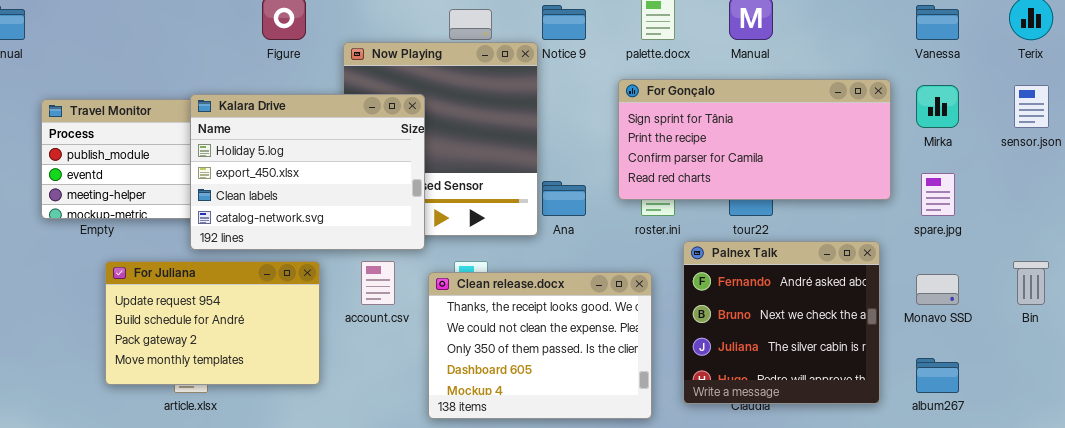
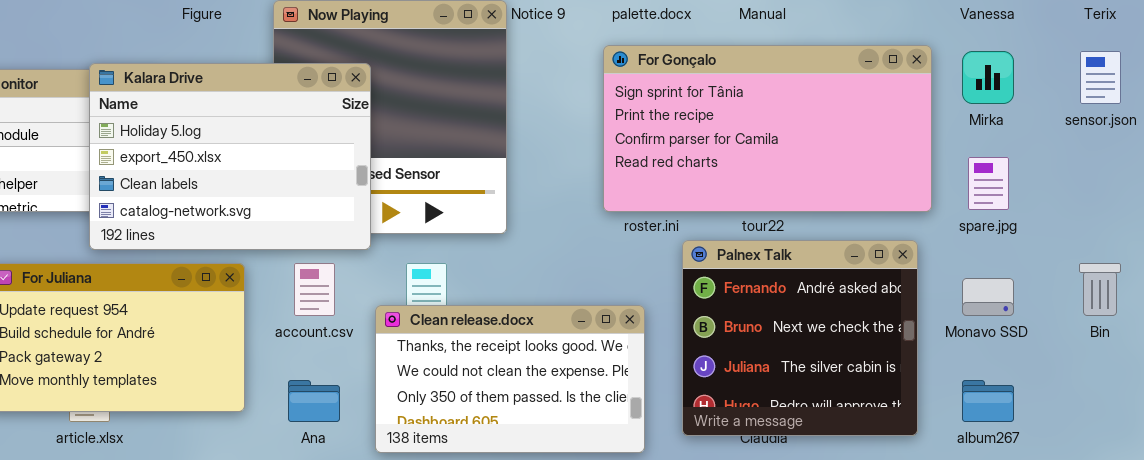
For Gonçalo: [618,79,891,200] -> [603,45,932,212], resized
Ana: [542,181,586,216] -> [288,380,340,422], moved
Clean release.docx: [428,272,652,419] -> [375,305,645,453], resized

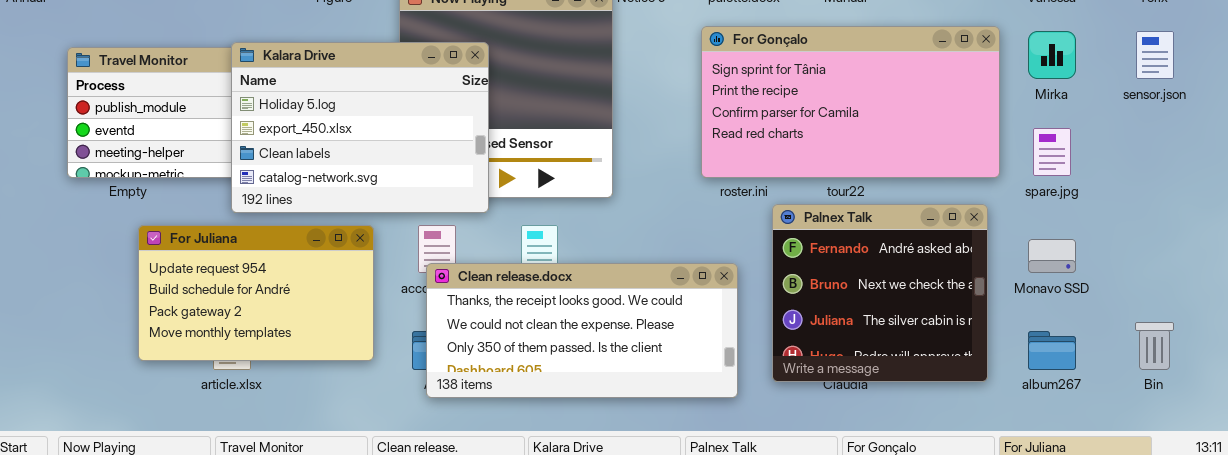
Bin: [1079,263,1121,316] -> [1135,322,1174,370], moved
Clean release.docx: [375,305,645,453] -> [426,263,738,398], resized

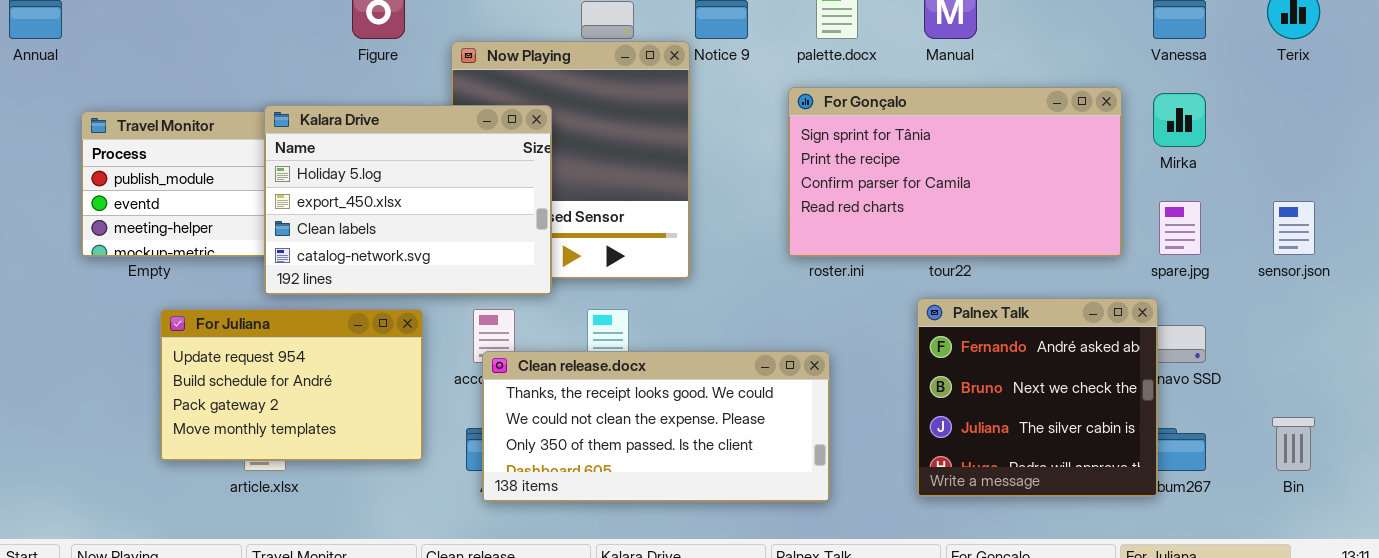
sensor.json: [1136,31,1174,79] -> [1273,201,1315,255], moved
Palnex Talk: [772,204,988,382] -> [917,298,1158,497], moved

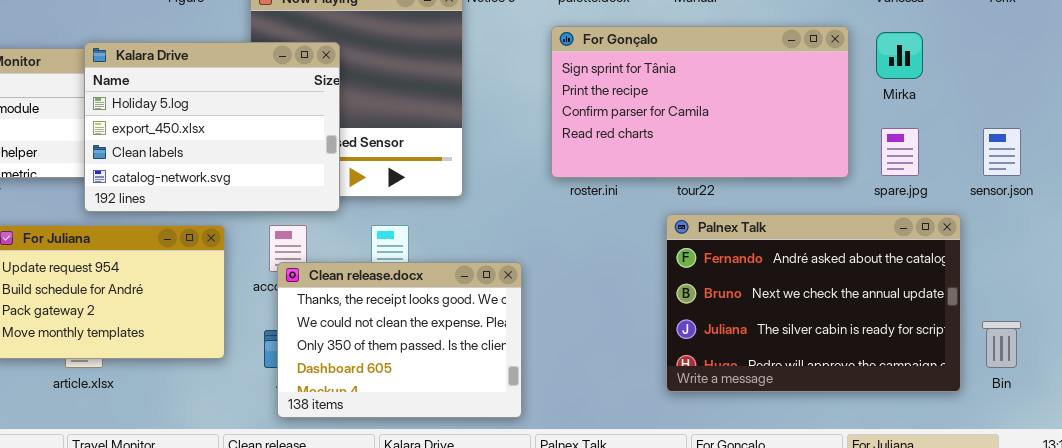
Palnex Talk: [917,298,1158,497] -> [666,214,961,392], resized
Clean release.docx: [482,351,830,502] -> [277,262,522,418], resized

